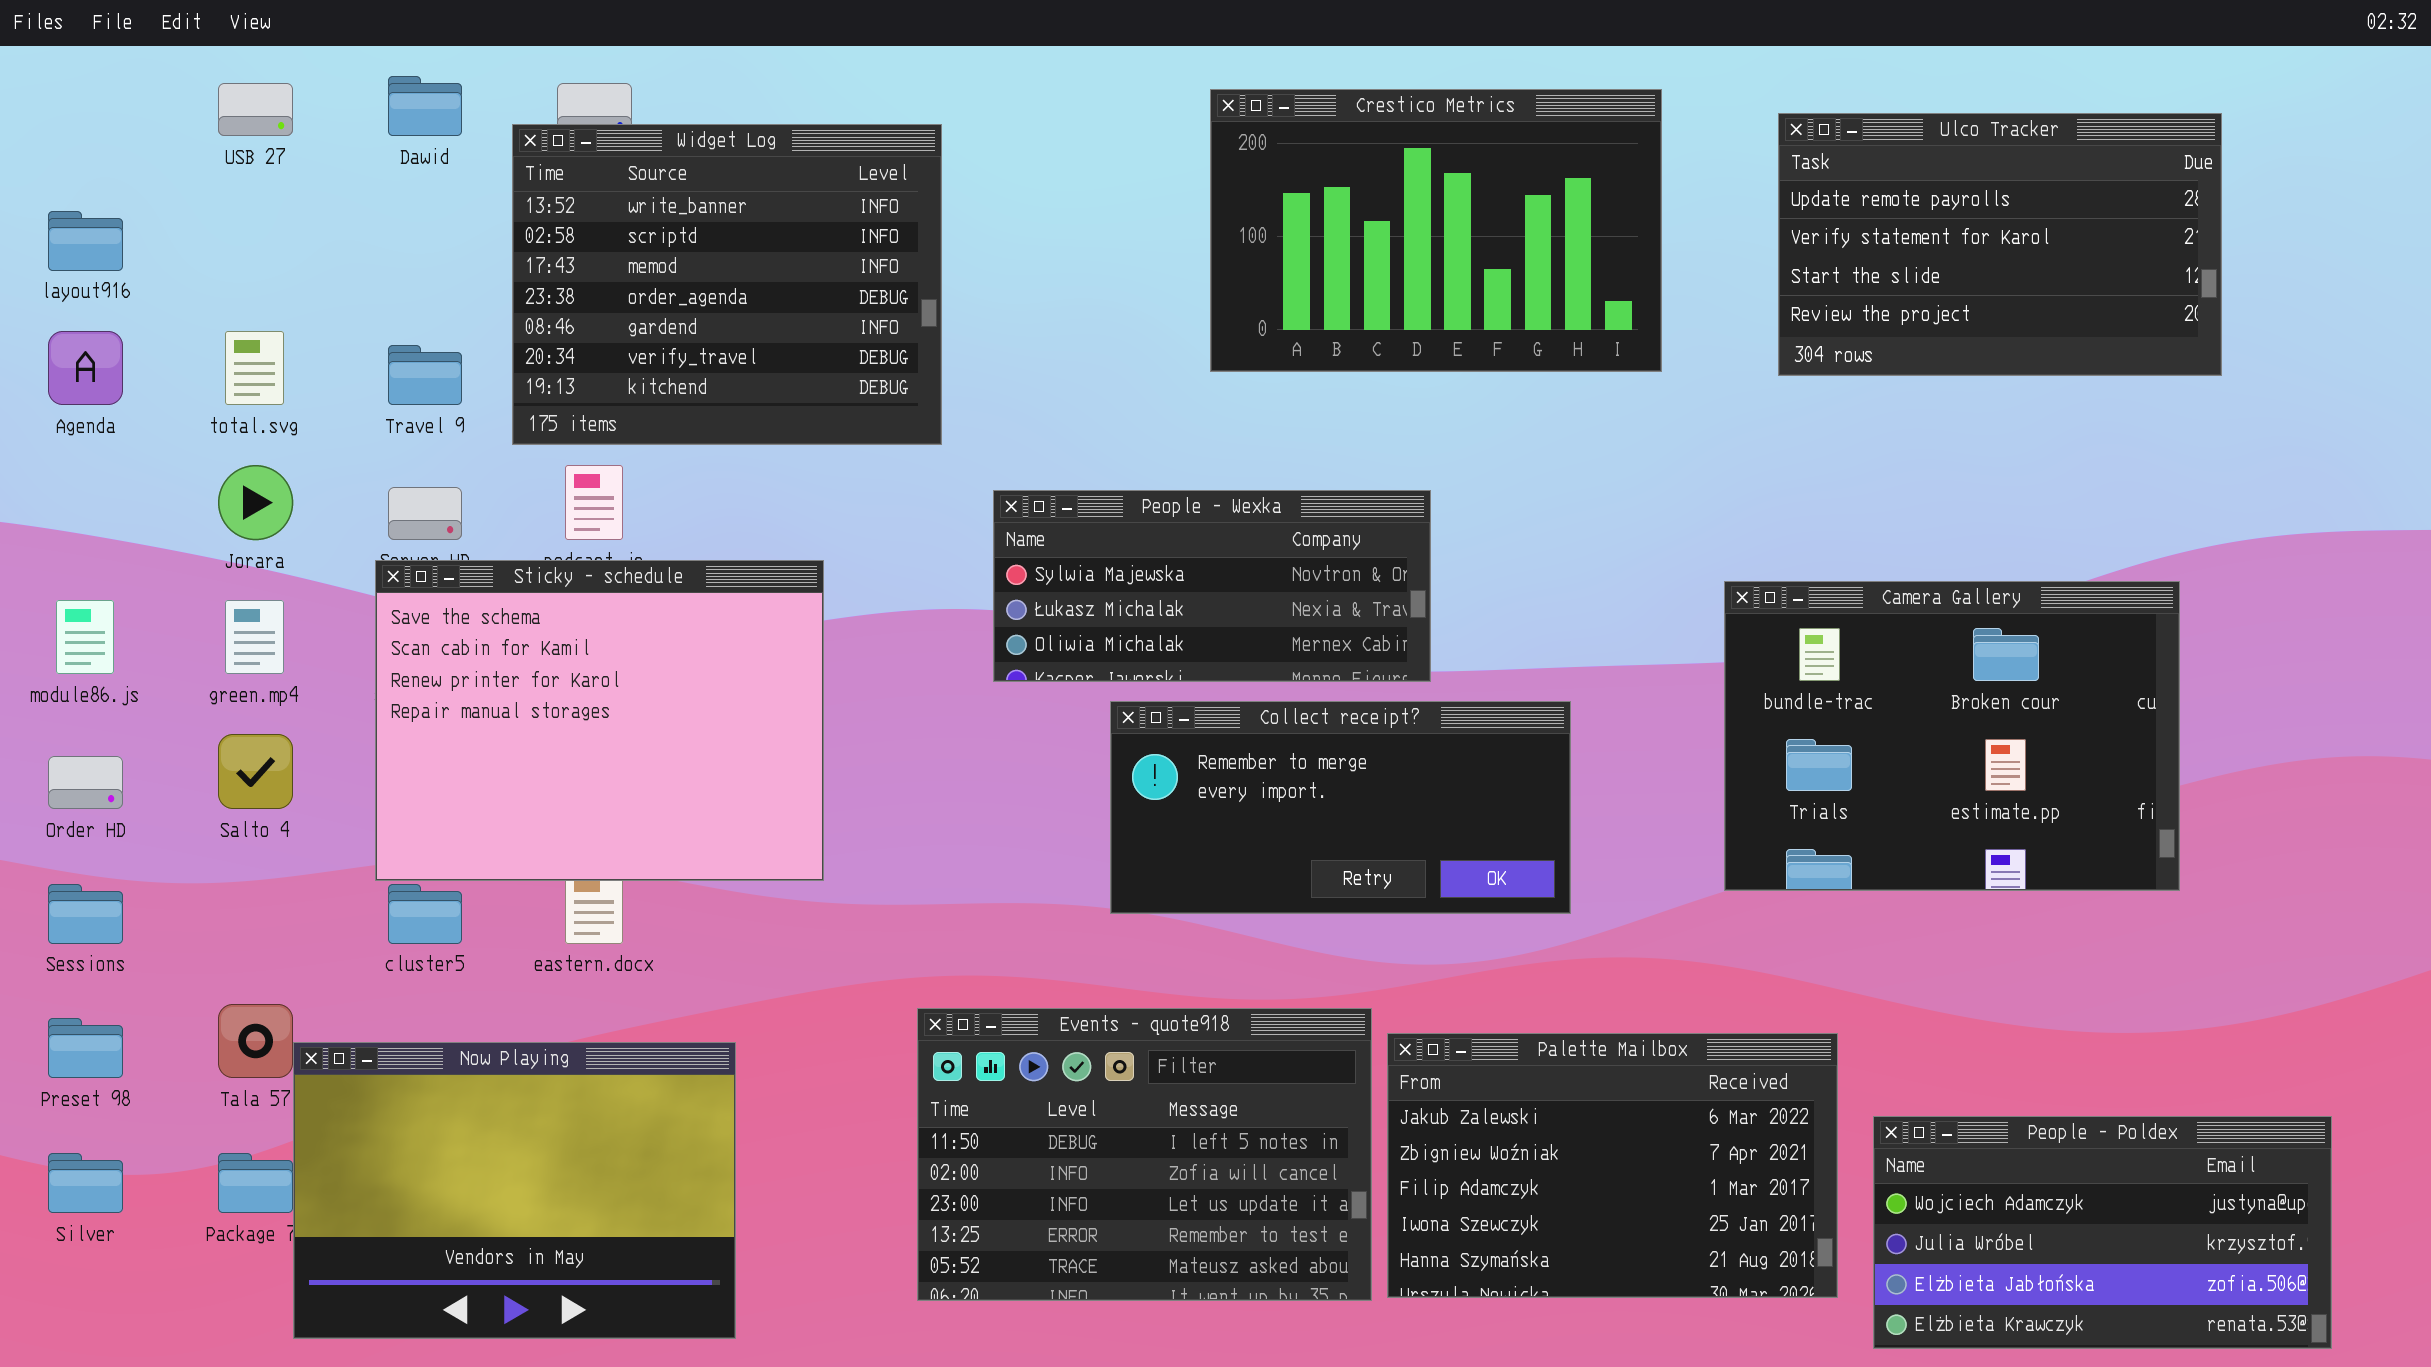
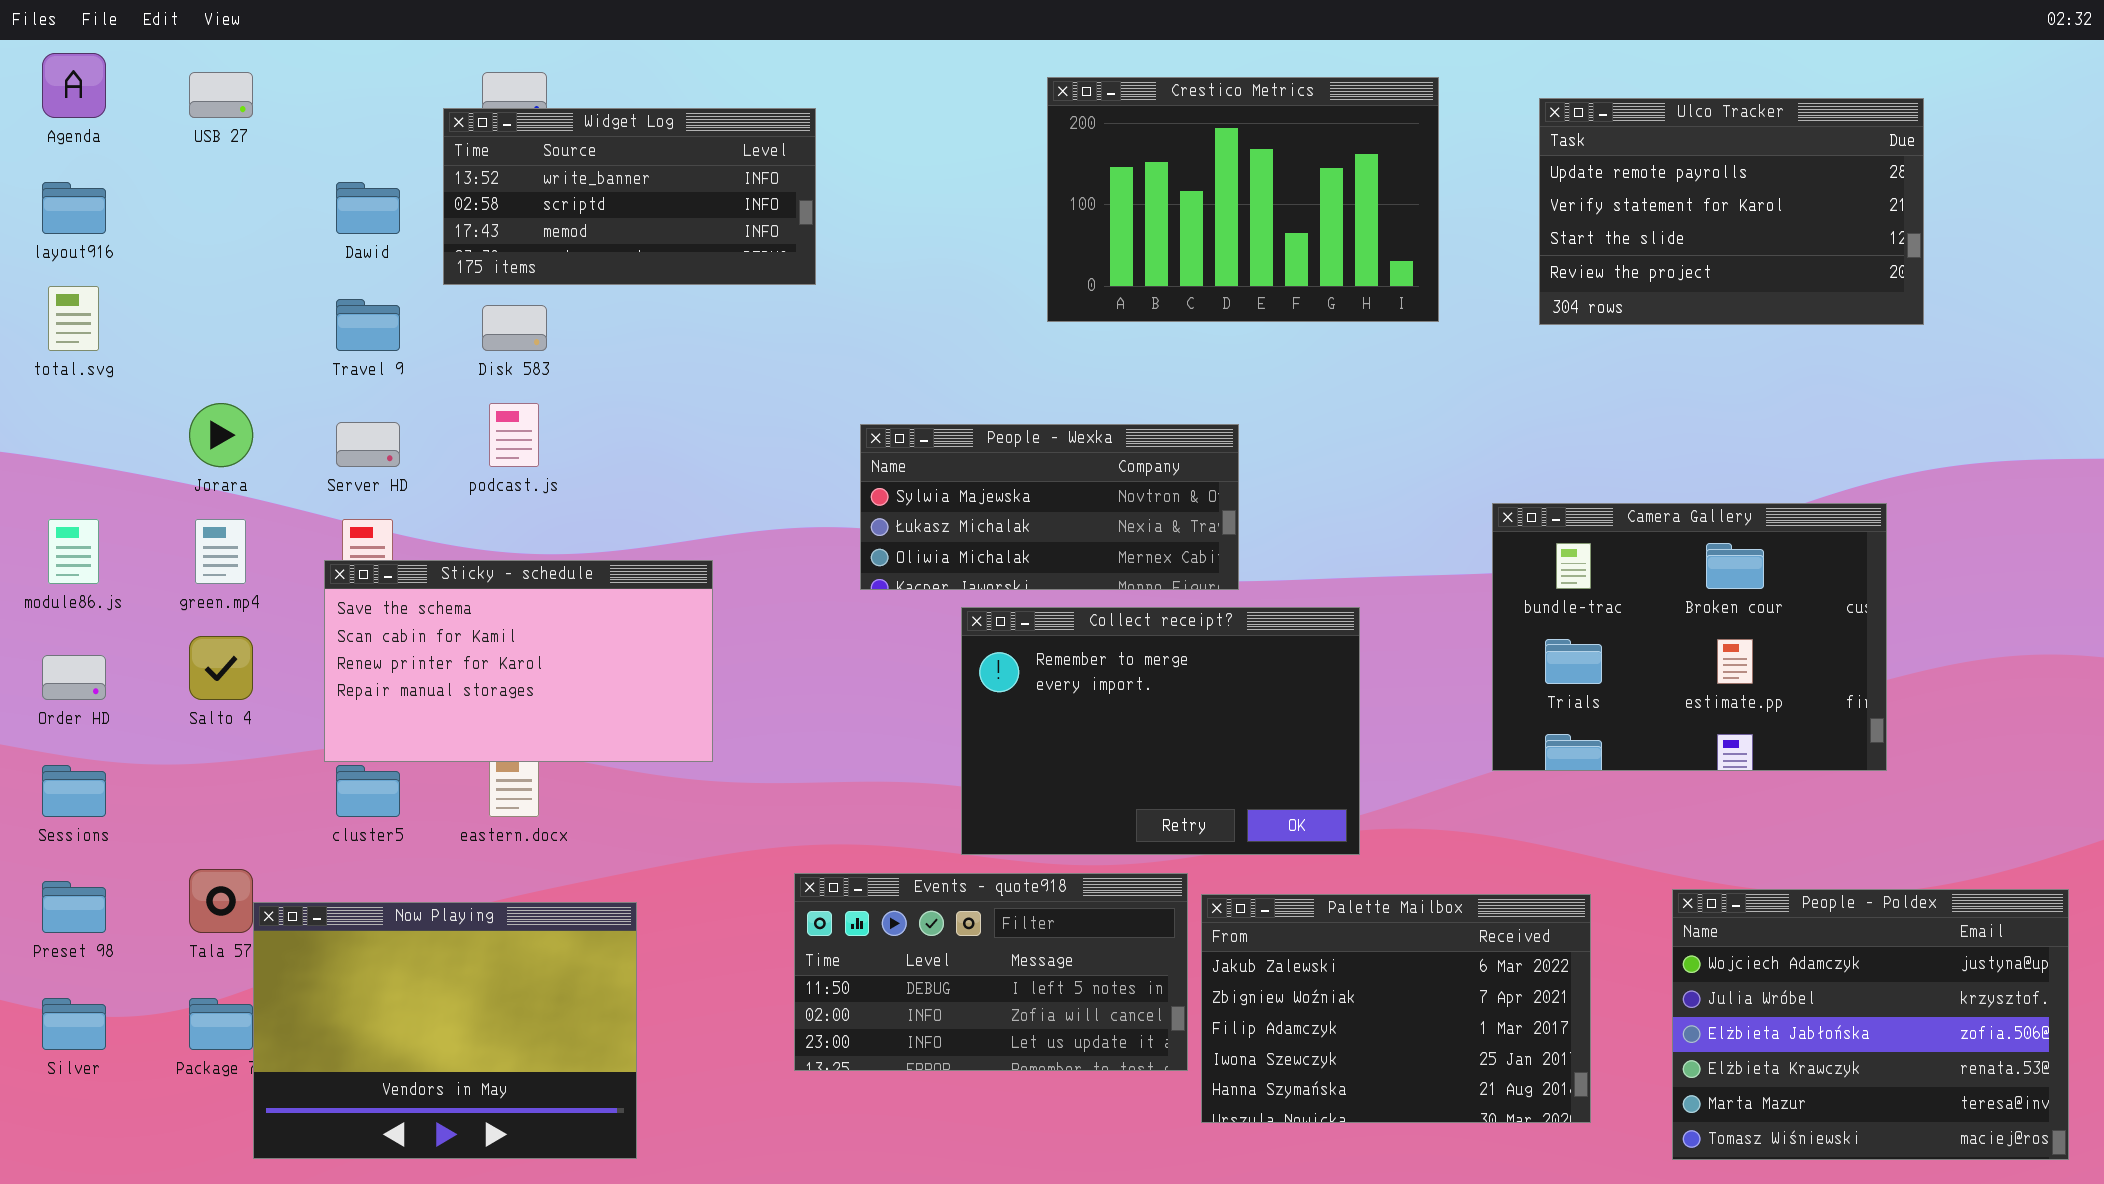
Dawid: [388,76,462,136] -> [336,182,400,234], moved
Widget Log: [512,124,942,445] -> [443,108,816,285], resized
Agenda: [48,331,123,405] -> [42,53,106,118], moved
total.svg: [225,331,284,405] -> [48,286,99,351], moved
Sticky - schedule: [375,560,824,881] -> [324,560,713,762], resized
Collect receipt?: [1110,701,1571,914] -> [961,607,1360,855], resized
Events - quote918: [917,1008,1372,1301] -> [794,873,1188,1071], resized
People - Poldex: [1873,1116,2332,1349] -> [1672,889,2069,1160], moved, resized

